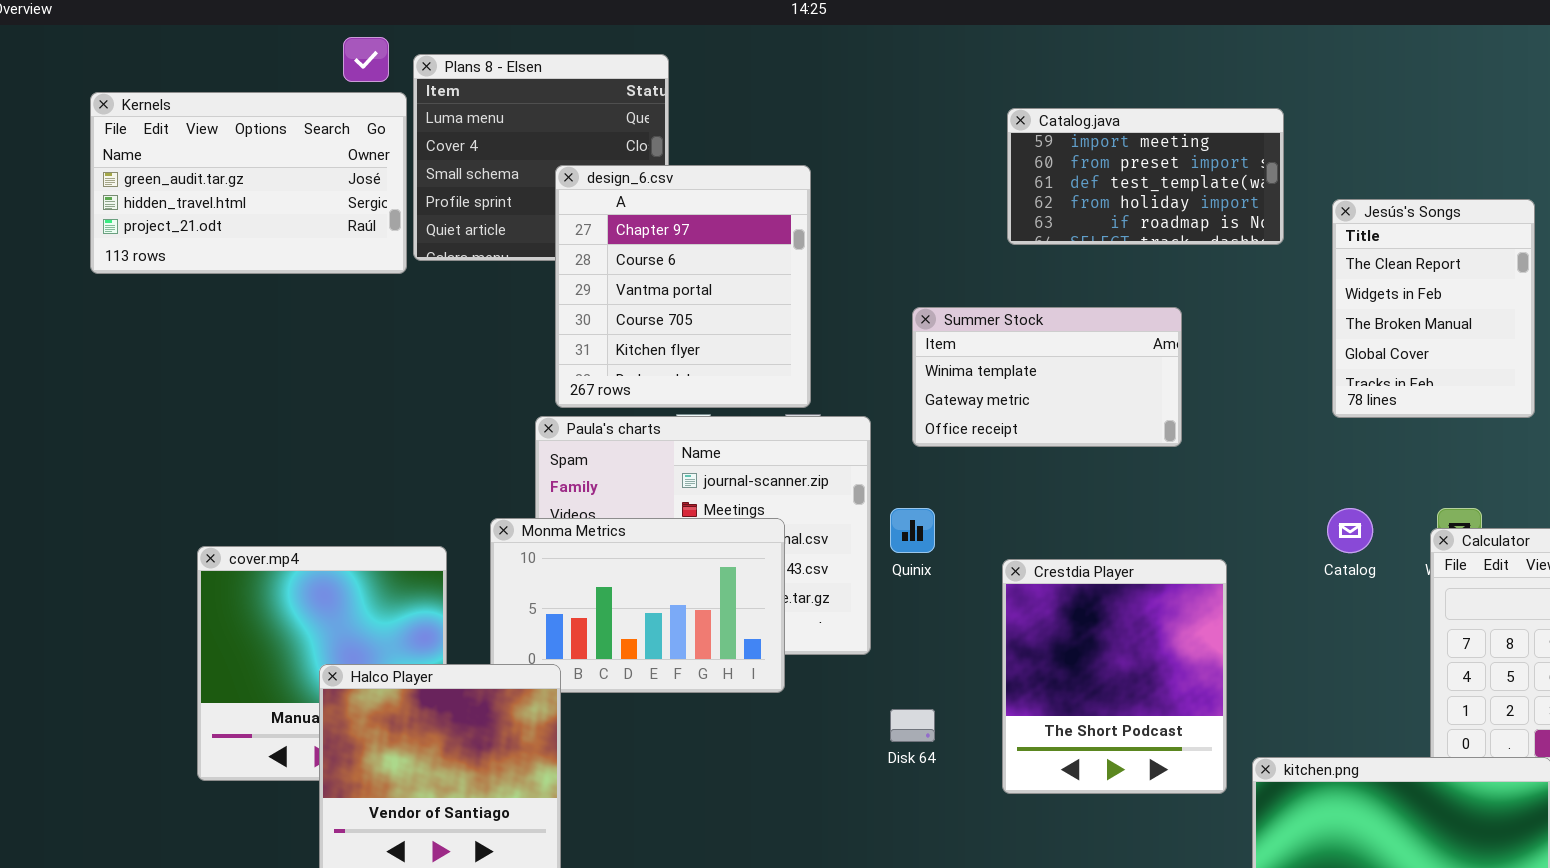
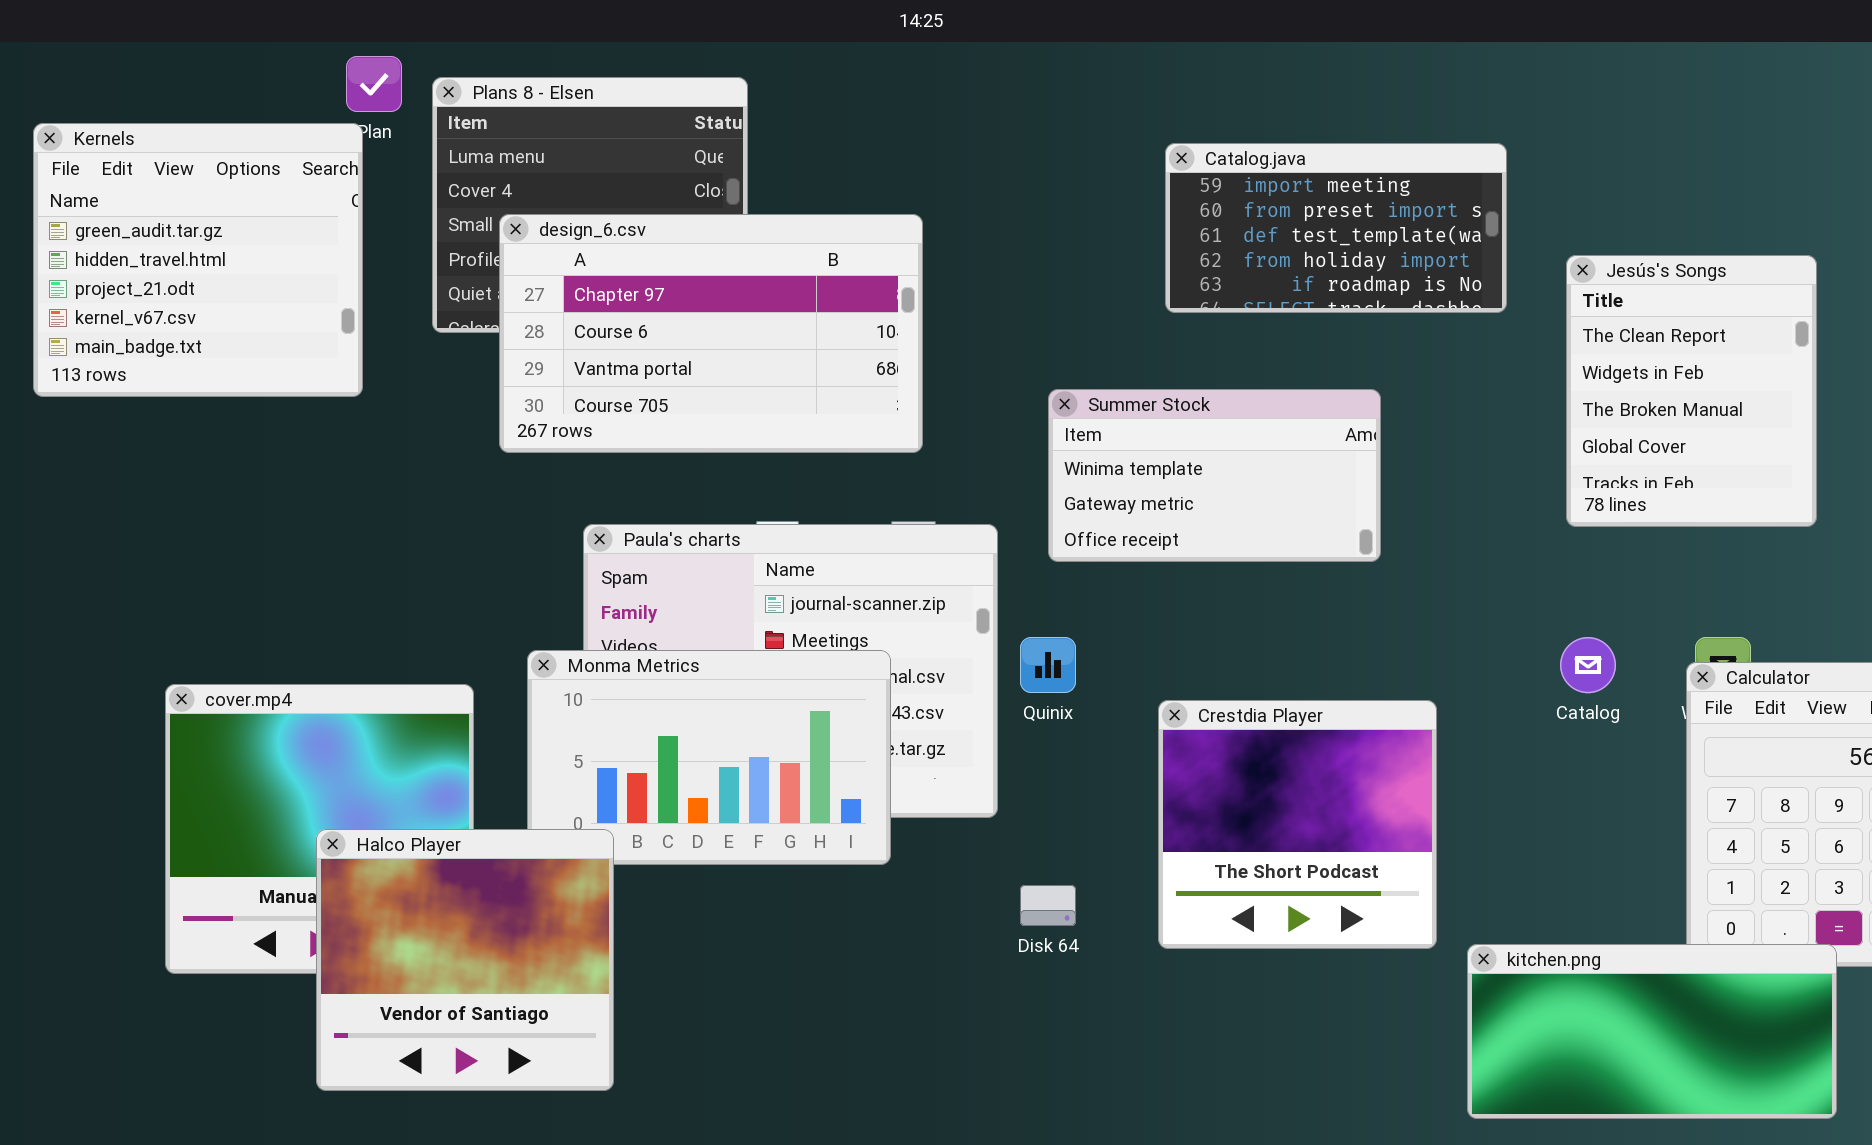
Kernels: [90,92,407,274] -> [33,123,363,397], resized
design_6.csv: [555,165,811,408] -> [499,214,923,453], resized
Crestdia Player: [1002,559,1227,794] -> [1158,700,1437,949], resized

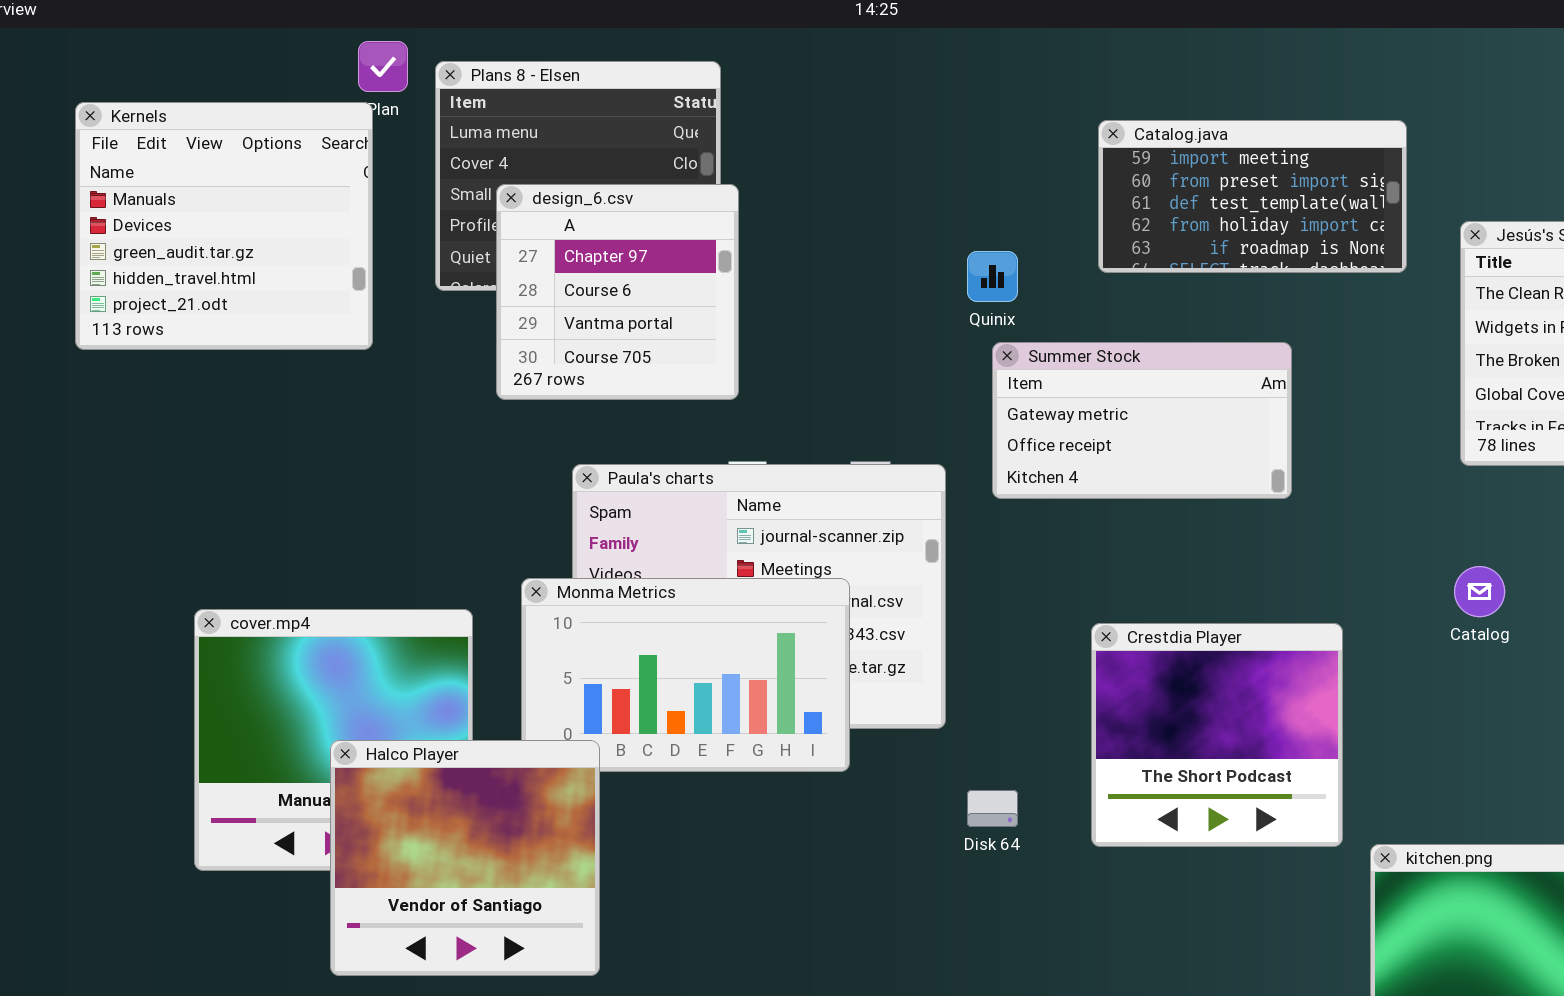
Kernels: [33,123,363,397] -> [75,102,373,350], scrolled up 2 rows
design_6.csv: [499,214,923,453] -> [496,184,739,400], resized
Summer Stock: [1048,389,1381,562] -> [992,342,1292,499], scrolled down 1 row
Quinix: [1020,637,1076,693] -> [967,251,1018,302], moved

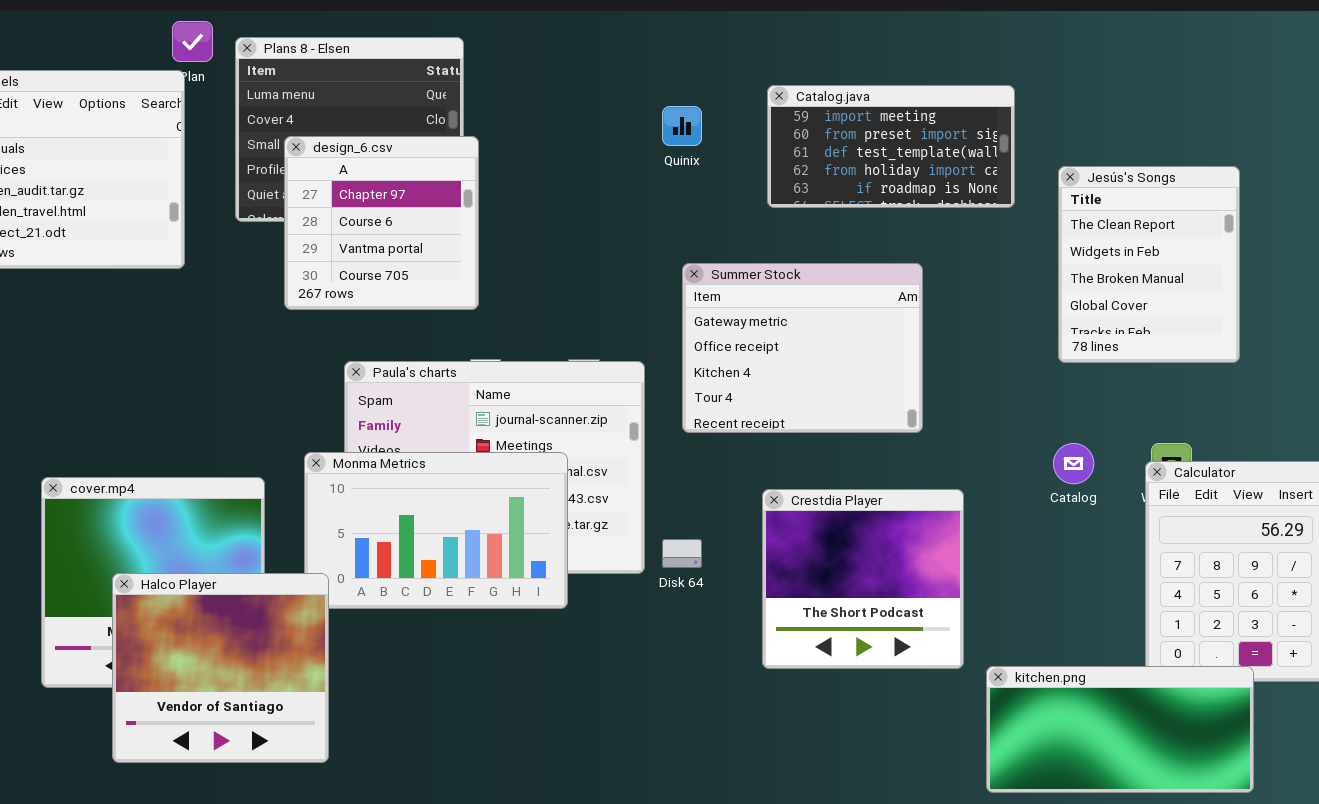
Quinix: [967,251,1018,302] -> [662,106,702,146], moved
Summer Stock: [992,342,1292,499] -> [682,263,923,433], resized
Halco Player: [330,740,600,976] -> [112,573,329,763], moved
Disk 64: [967,790,1018,827] -> [662,539,702,568], moved

